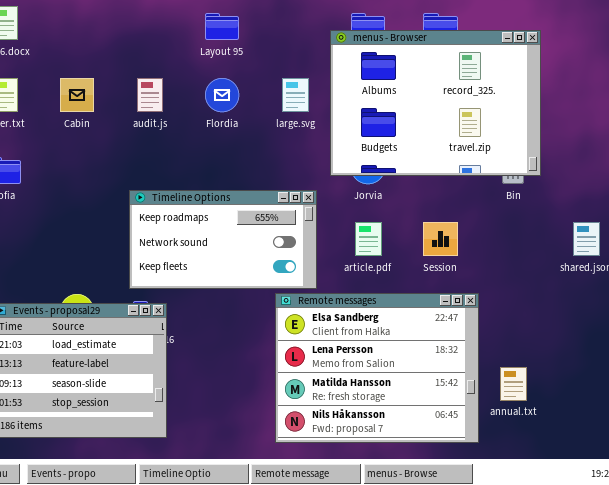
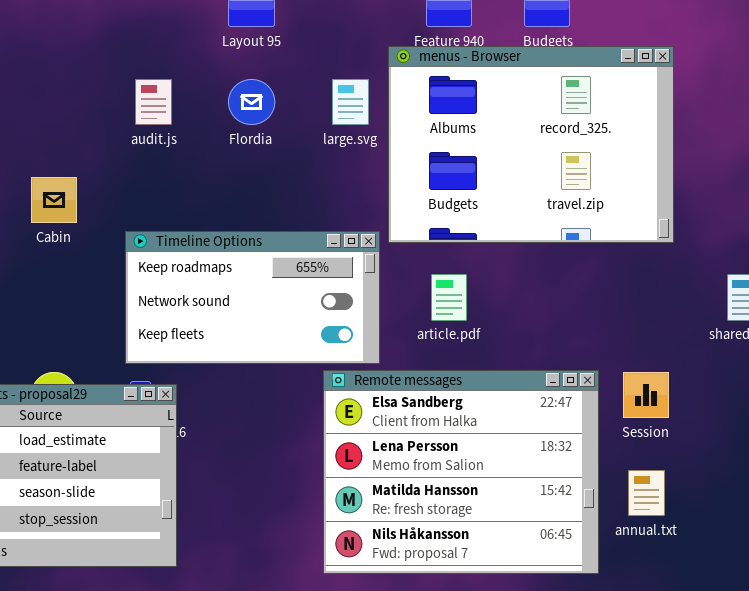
menus - Browser: [330,30,541,176] -> [388,46,674,243], moved
Cabin: [60,78,94,112] -> [31,177,77,223], moved
Session: [423,222,458,256] -> [623,372,669,418], moved

